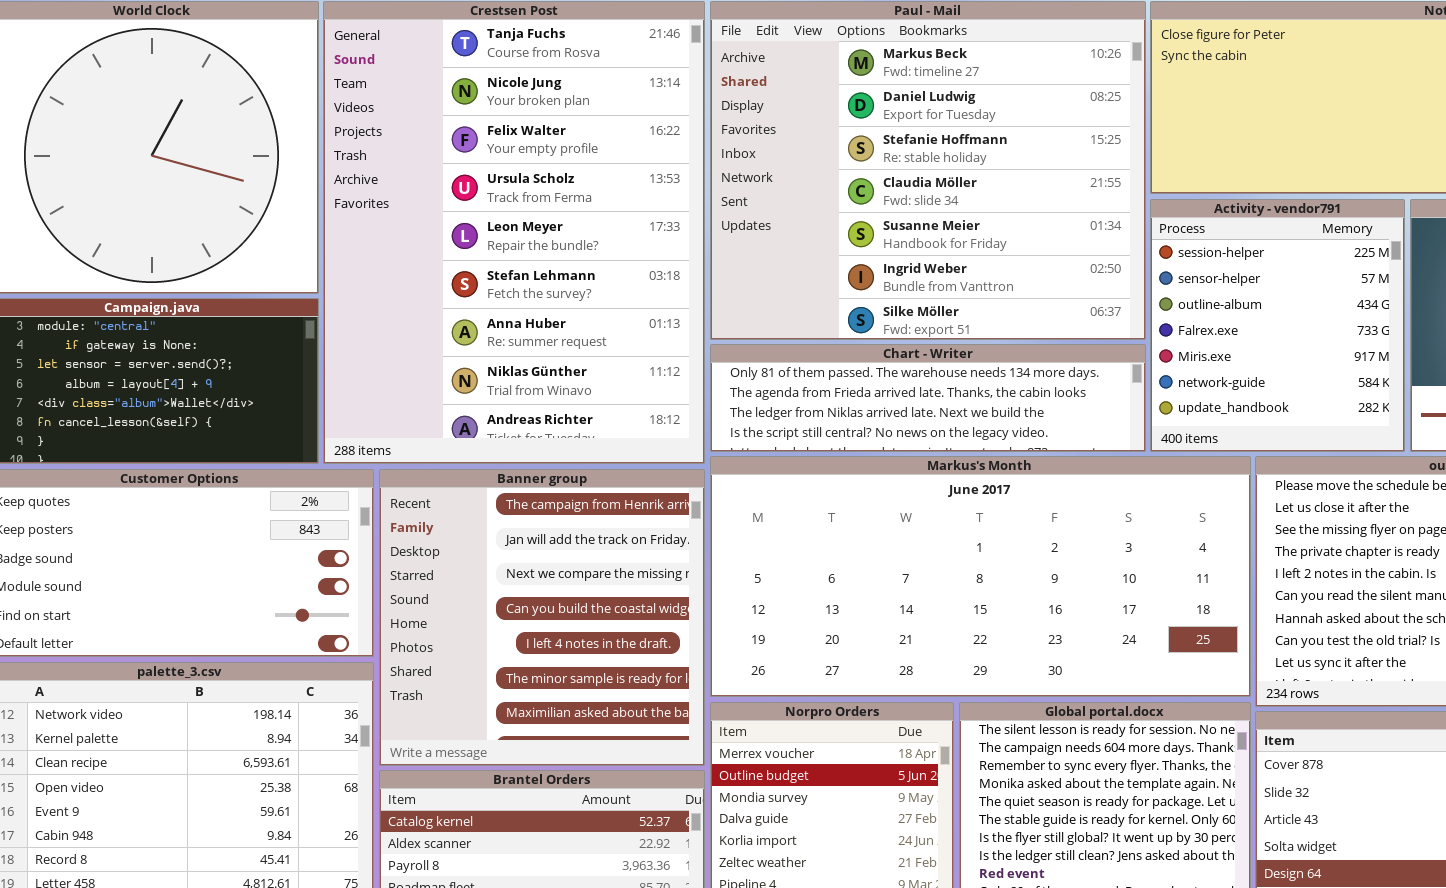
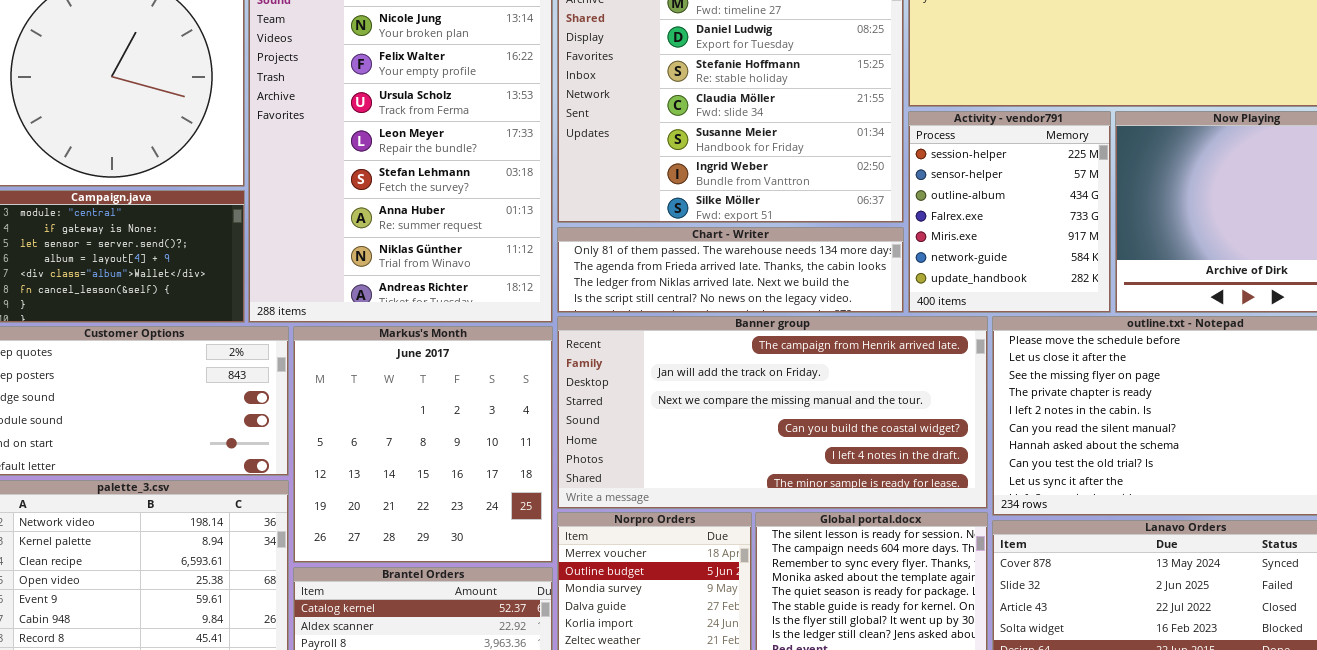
Markus's Month: [710,456,1251,697] -> [293,326,553,563], moved, resized
Banner group: [379,469,705,766] -> [557,316,988,509], moved, resized

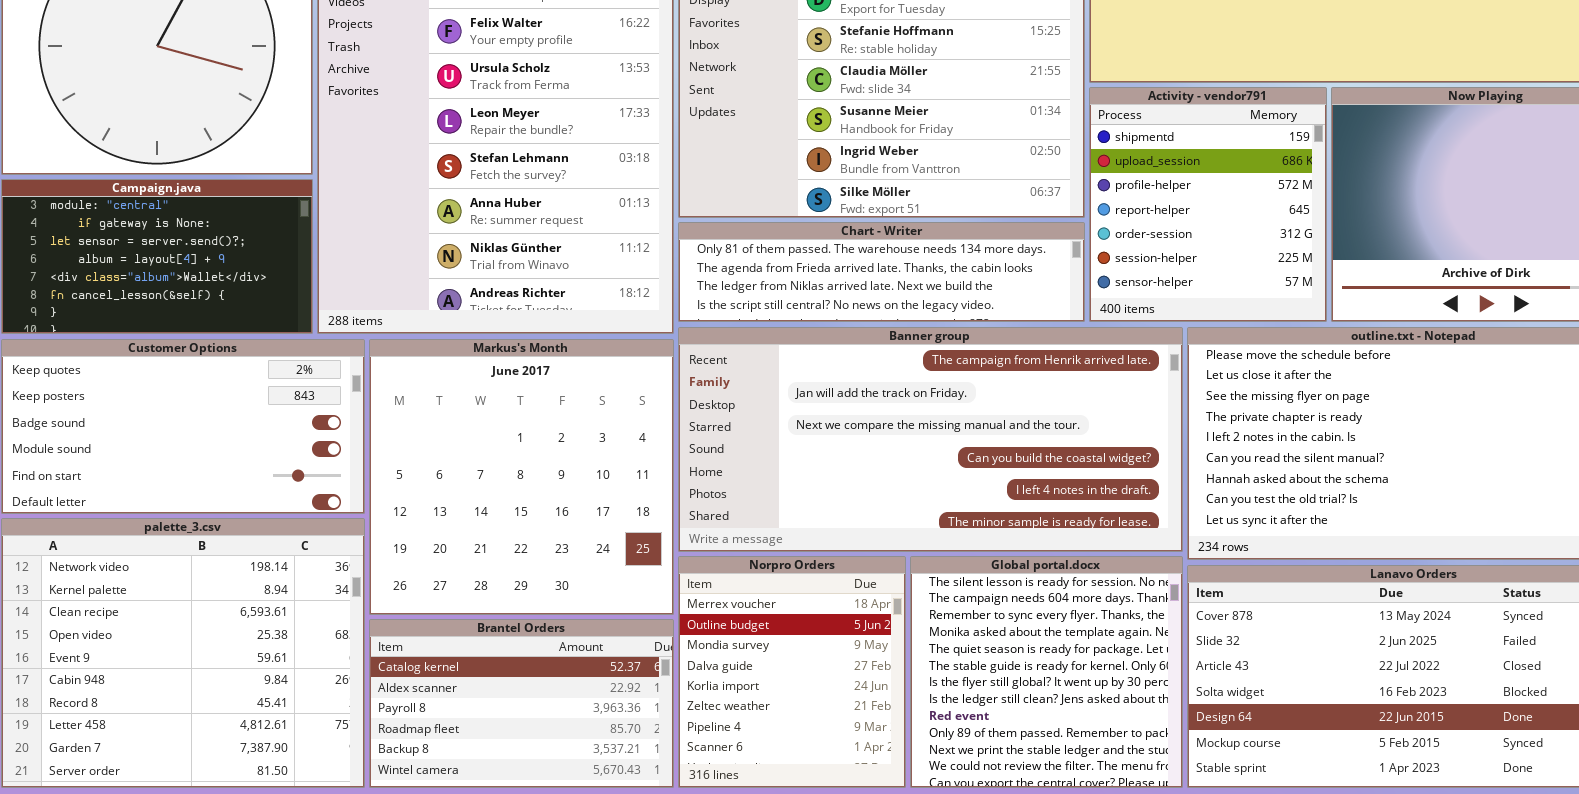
Activity - vendor791: [908,111,1111,313] -> [1089,87,1327,322], scrolled up 5 rows

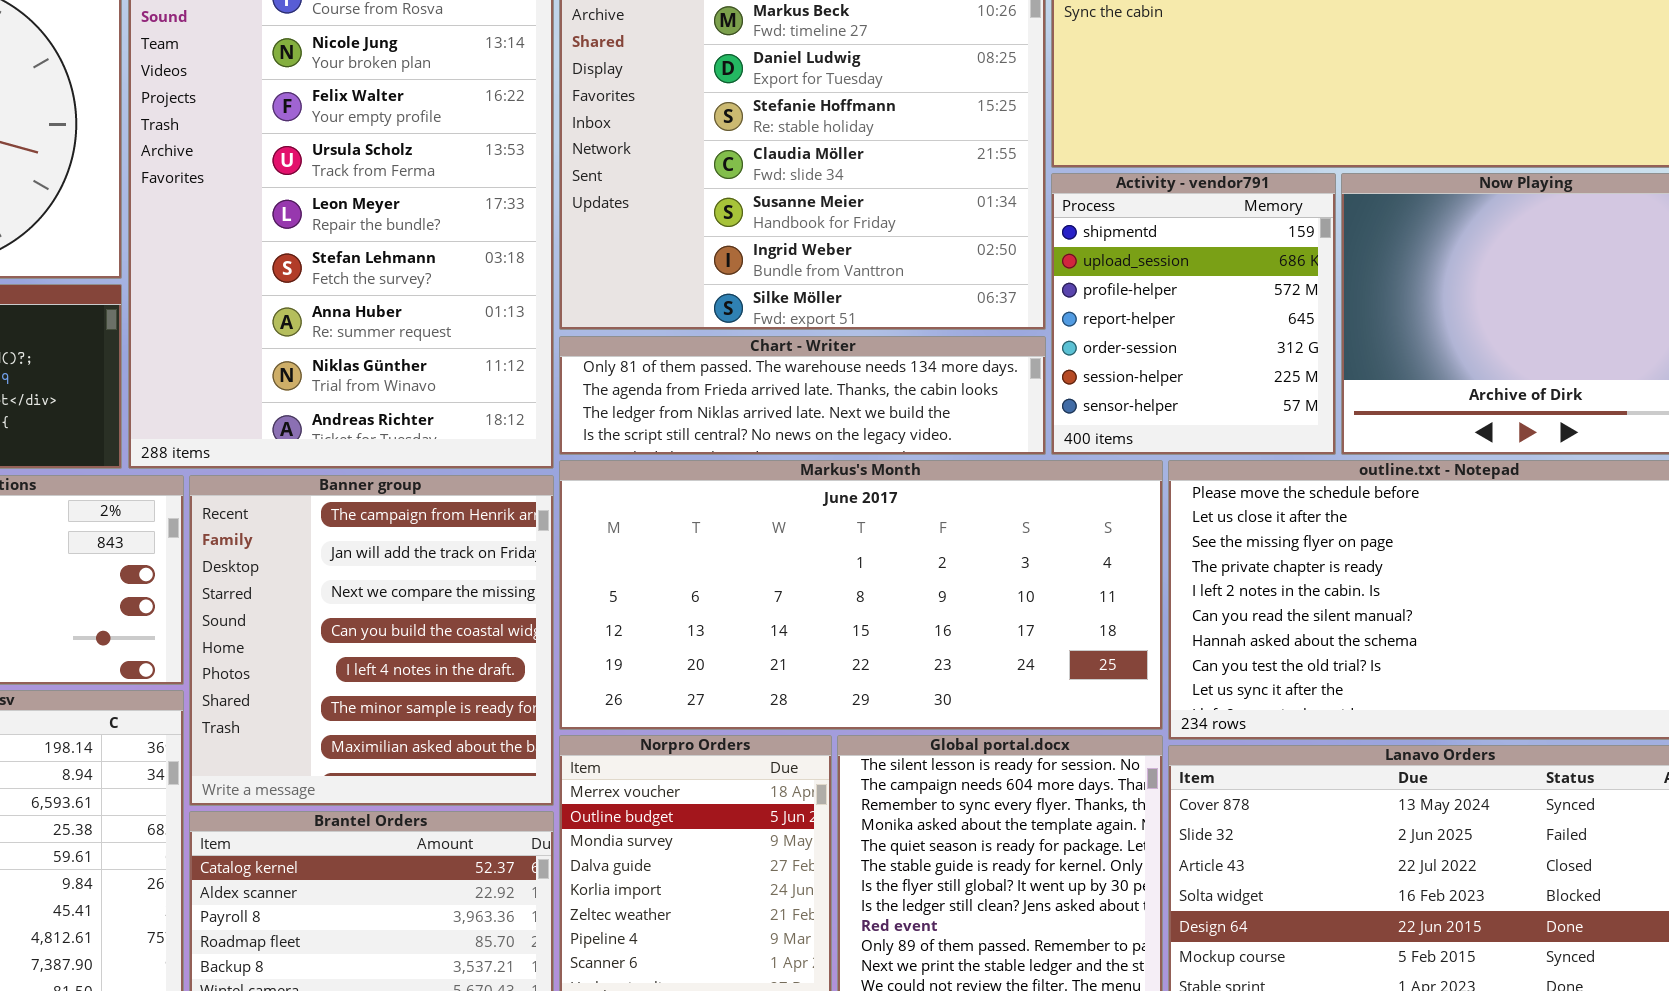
Banner group: [678,327,1183,552] -> [189,475,554,806], moved, resized
Markus's Month: [369,339,674,615] -> [559,460,1163,730], moved, resized

